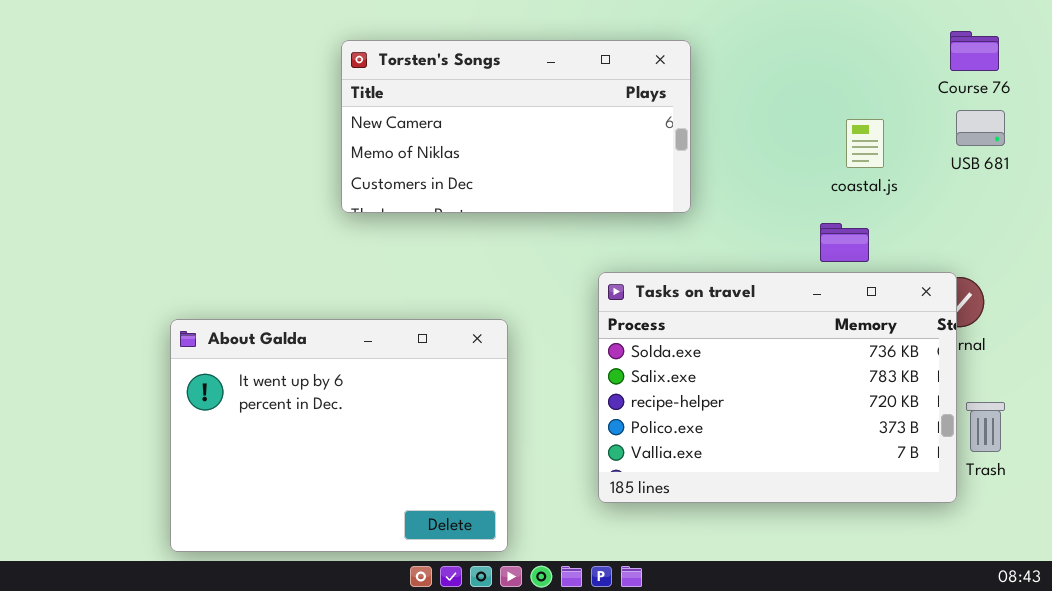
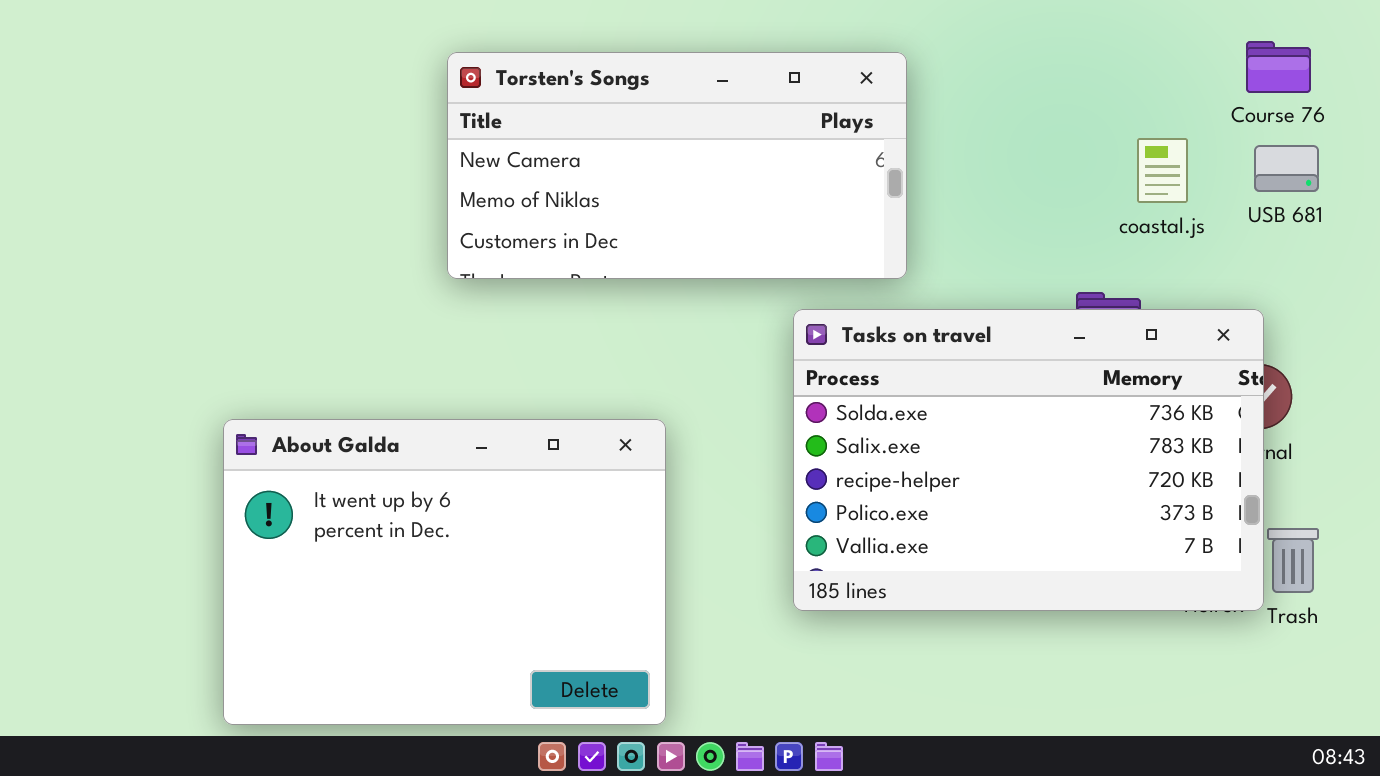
coastal.js: [846,119,884,168] -> [1137,138,1188,203], moved
Tasks on travel: [598,272,957,503] -> [793,309,1264,611], moved

